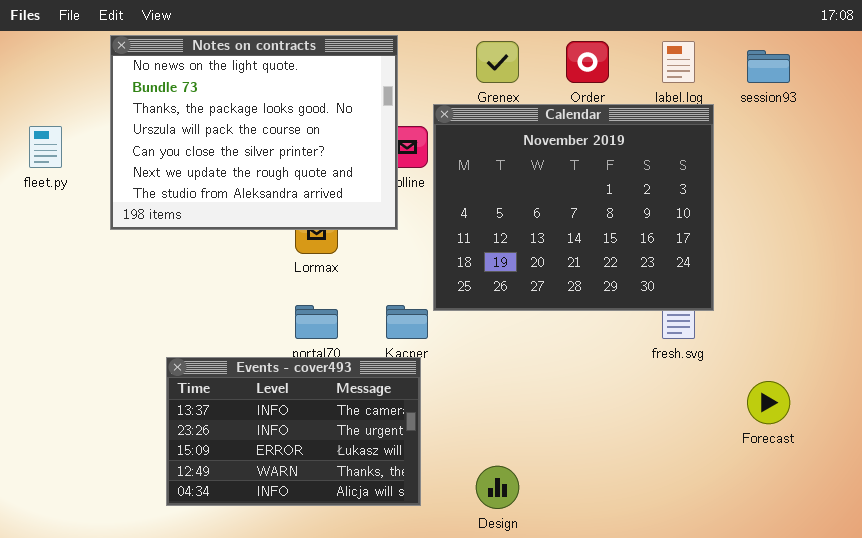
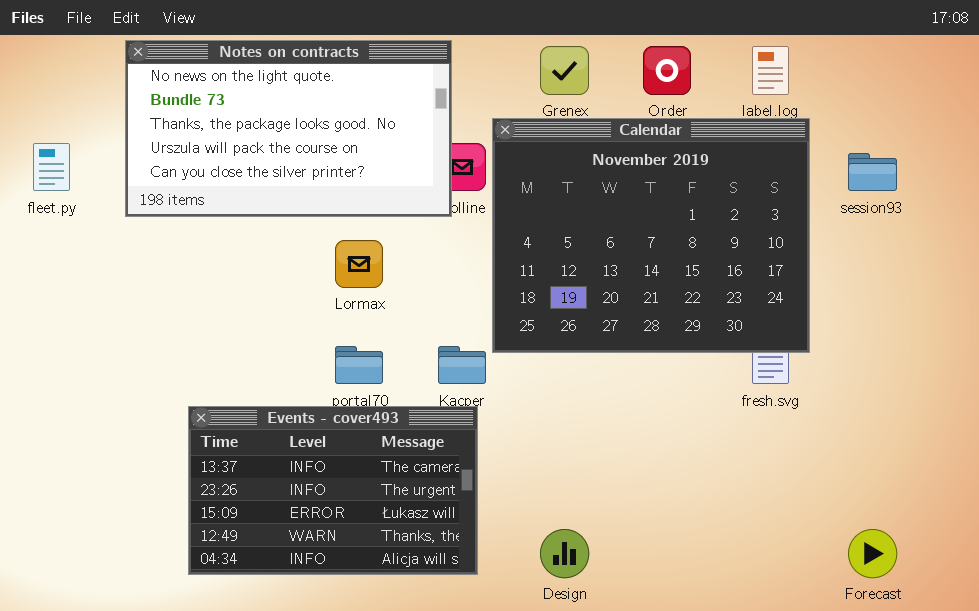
Notes on contracts: [110,35,398,230] -> [125,40,452,217], resized
session93: [747,50,790,83] -> [848,153,897,191], moved
Forecast: [747,381,790,424] -> [848,529,897,578], moved

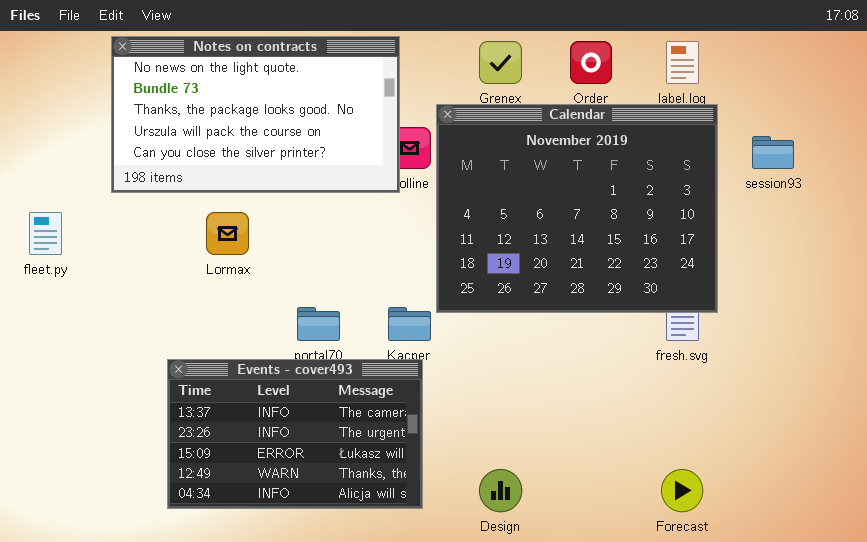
fleet.py: [33,143,70,191] -> [29,212,62,255], moved
Lormax: [335,240,383,288] -> [206,212,249,255], moved
Forecast: [848,529,897,578] -> [661,469,703,512], moved

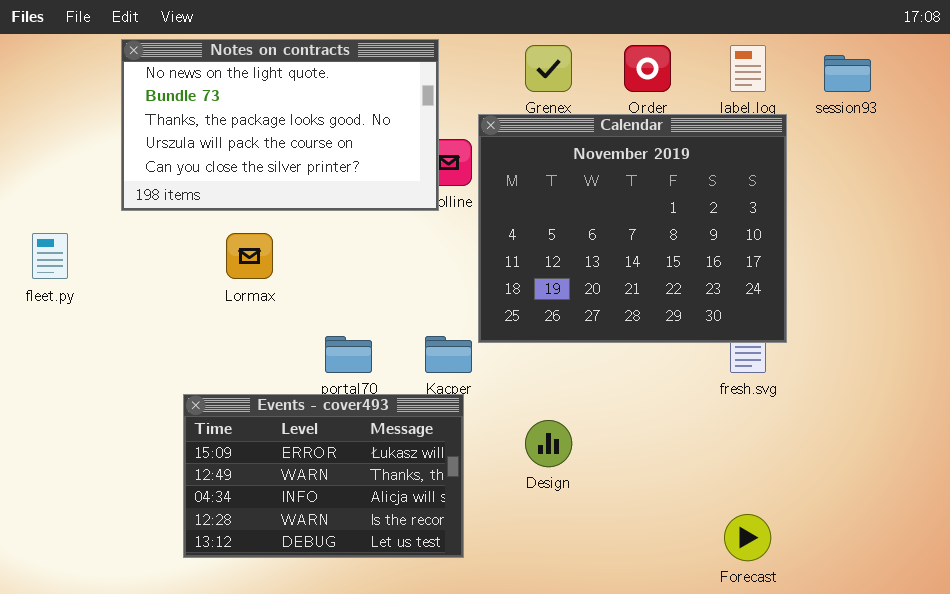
session93: [752,136,794,169] -> [824,55,871,92], moved
Events - cover493: [167,359,423,509] -> [183,394,464,558], scrolled down 2 rows
Design: [479,469,522,512] -> [525,420,572,467], moved

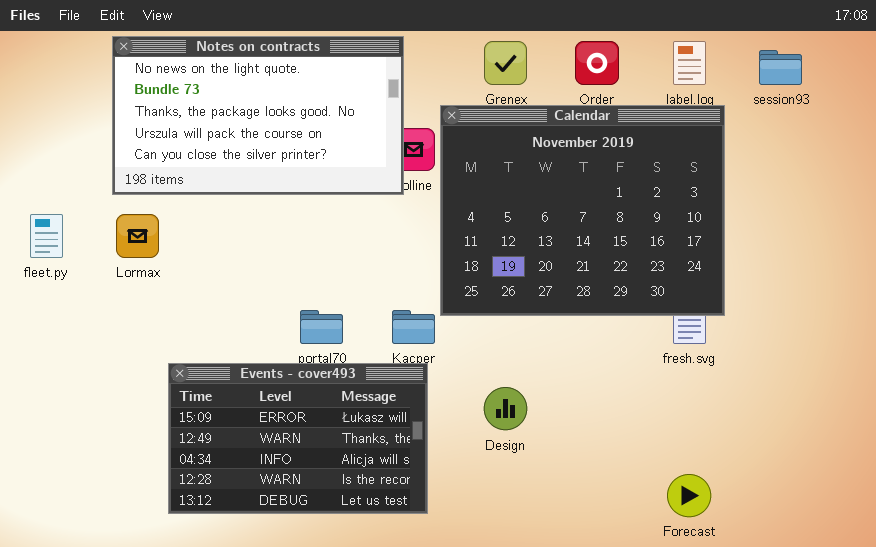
Lormax: [226,233,273,279] -> [116,214,159,258], moved

